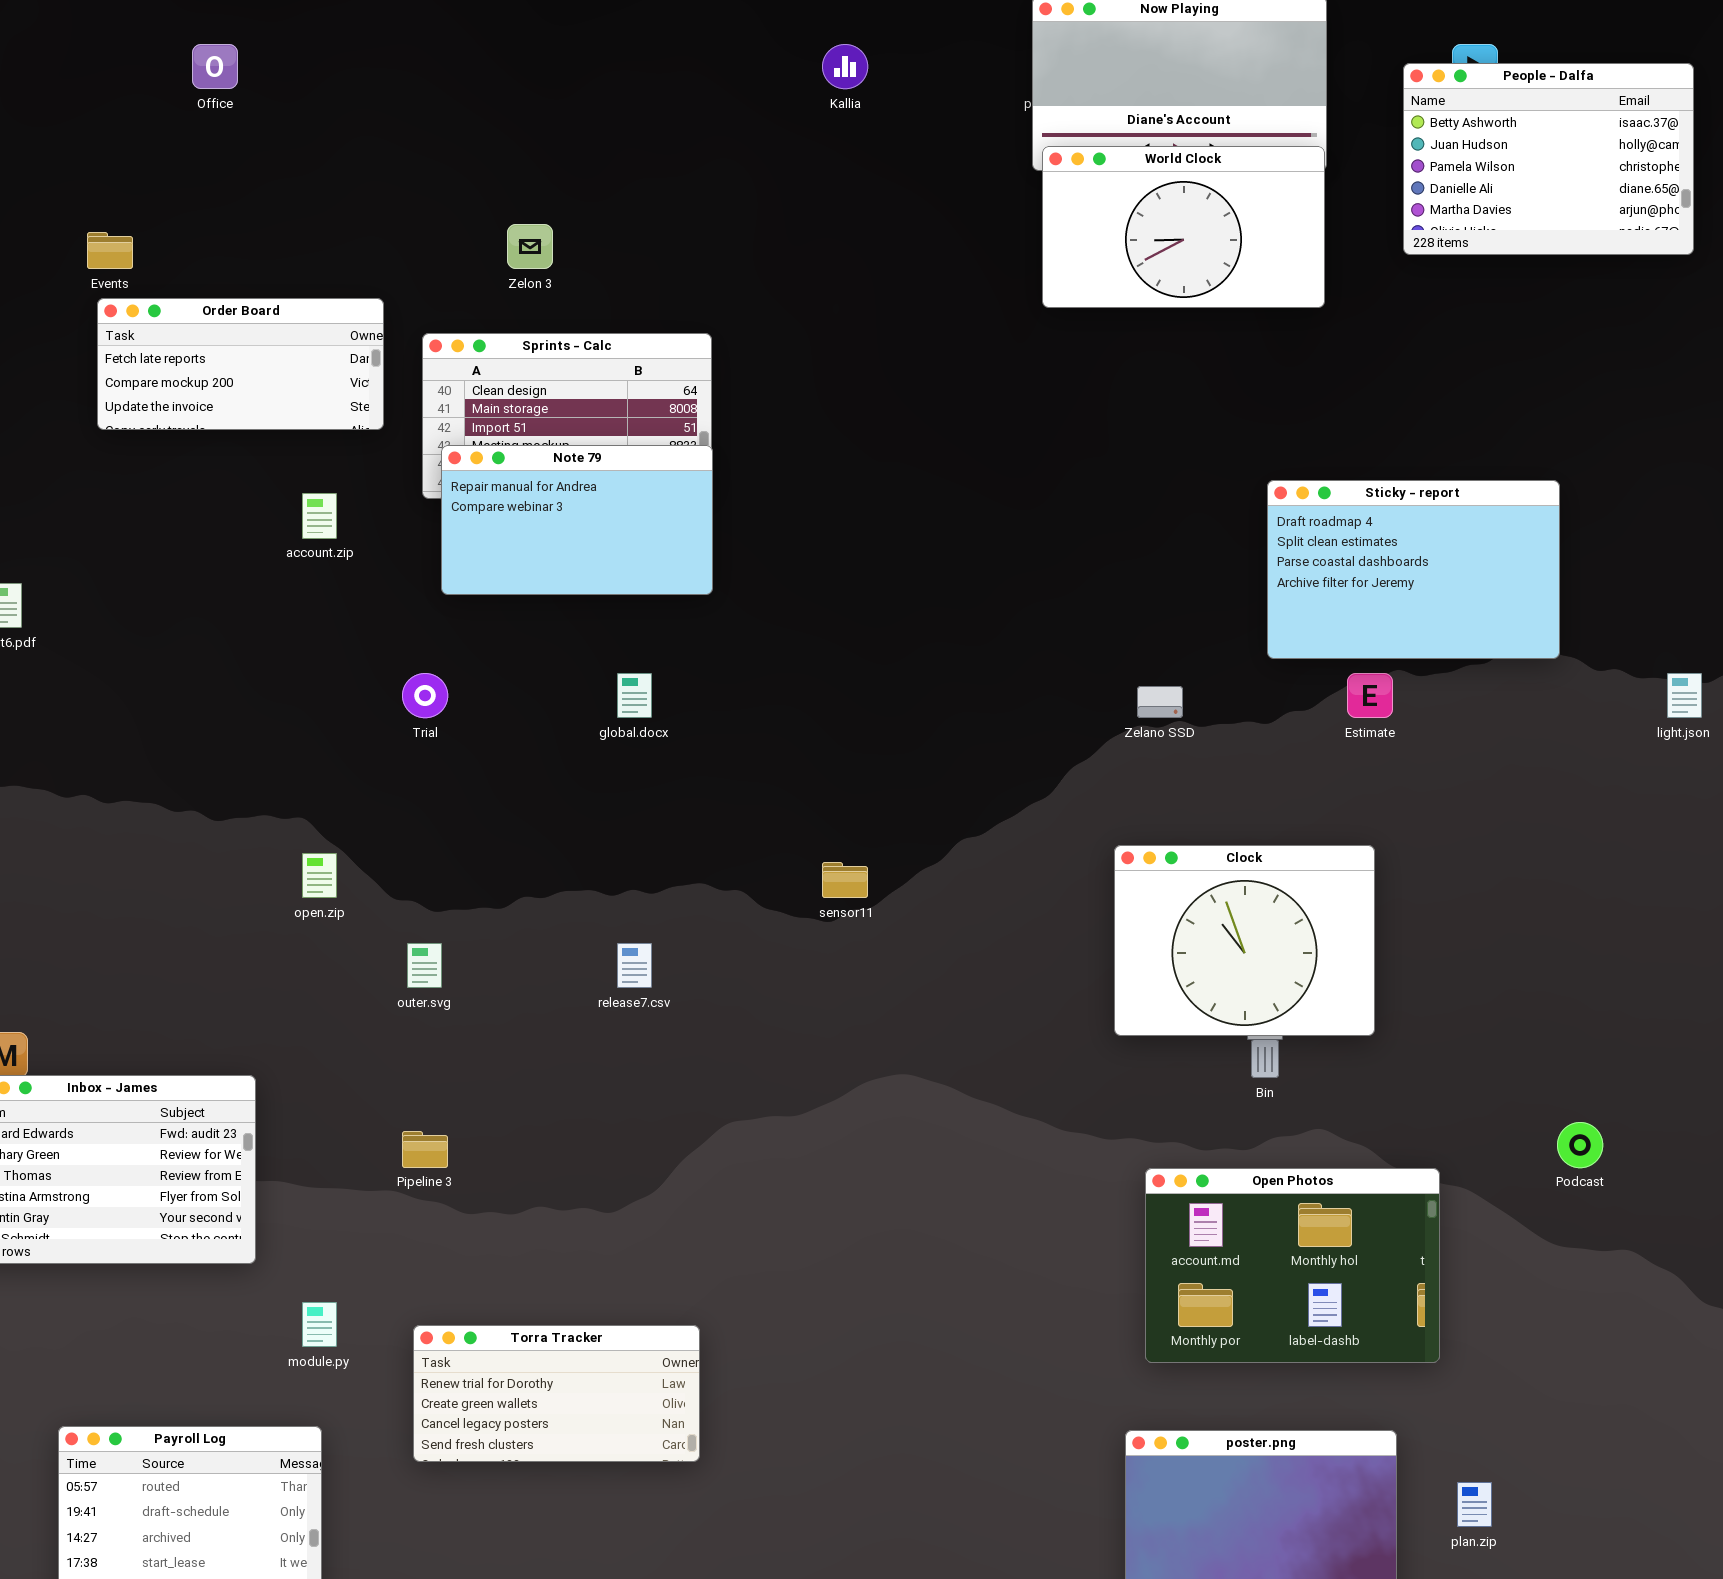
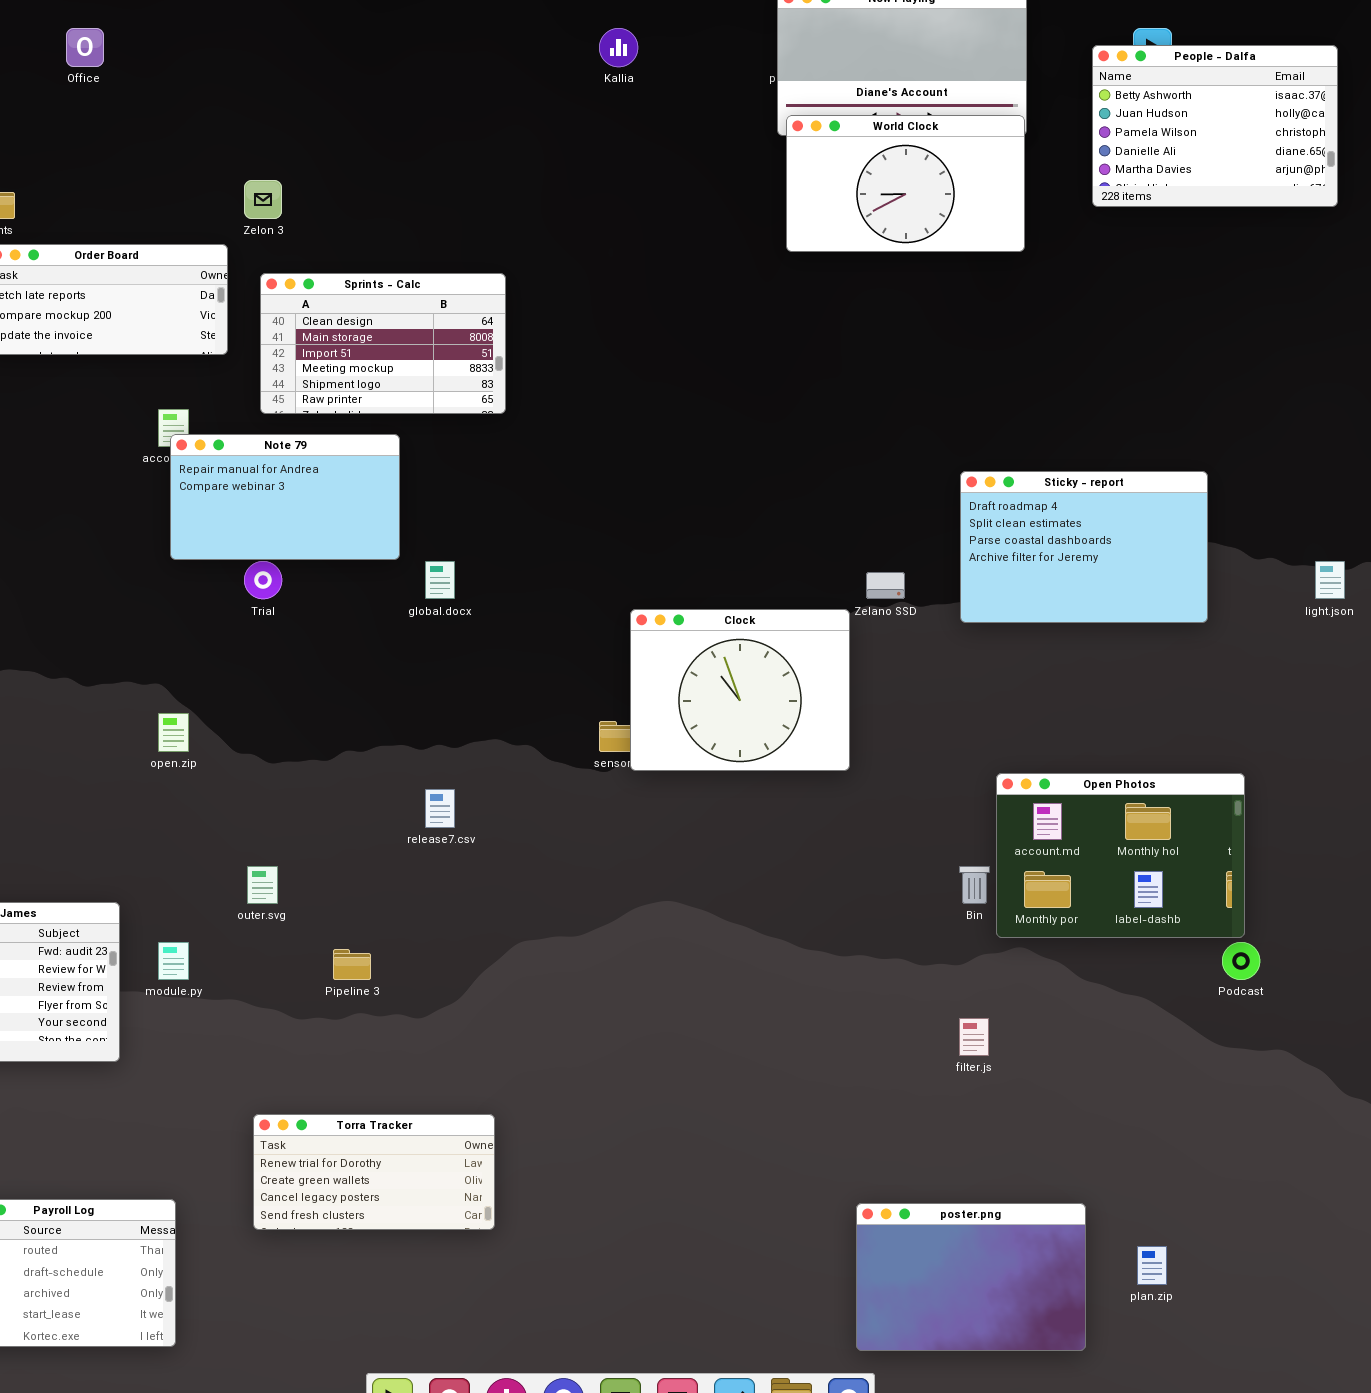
Zelon 3: [507,224,553,269] -> [244,180,282,219], moved
Note 79: [441,445,713,595] -> [170,434,400,560], moved
Sticky - report: [1267,480,1560,659] -> [960,471,1208,623], moved
Clock: [1114,845,1375,1036] -> [630,609,850,771], moved
outer.svg: [407,943,442,988] -> [247,866,278,904], moved
Pipeline 3: [402,1131,448,1168] -> [333,949,371,980], moved
Open Photos: [1145,1168,1440,1363] -> [996,773,1245,938], moved
module.py: [302,1302,337,1347] -> [158,942,189,980], moved

